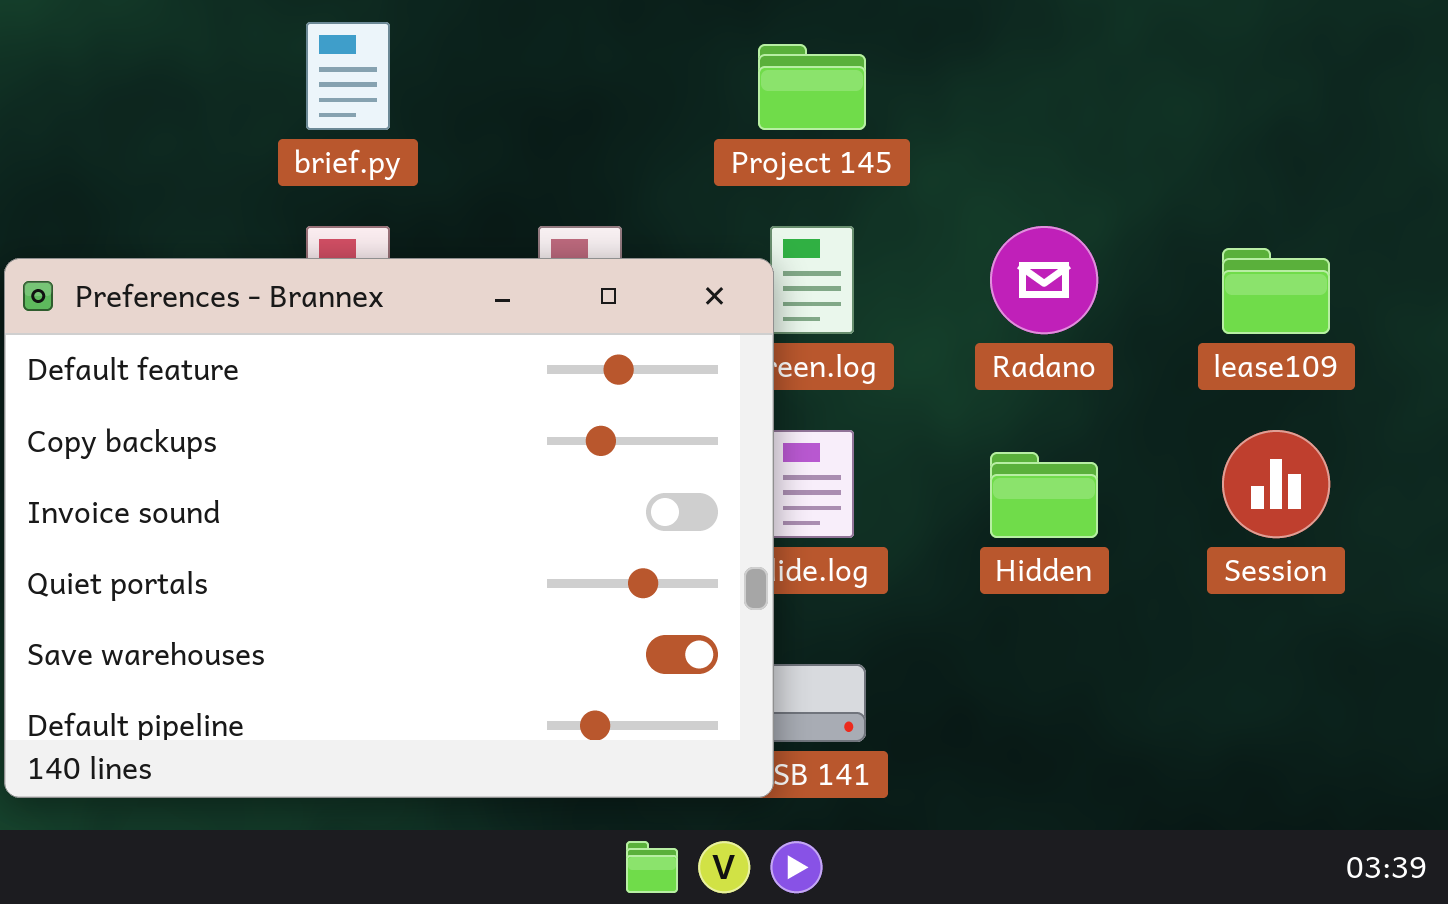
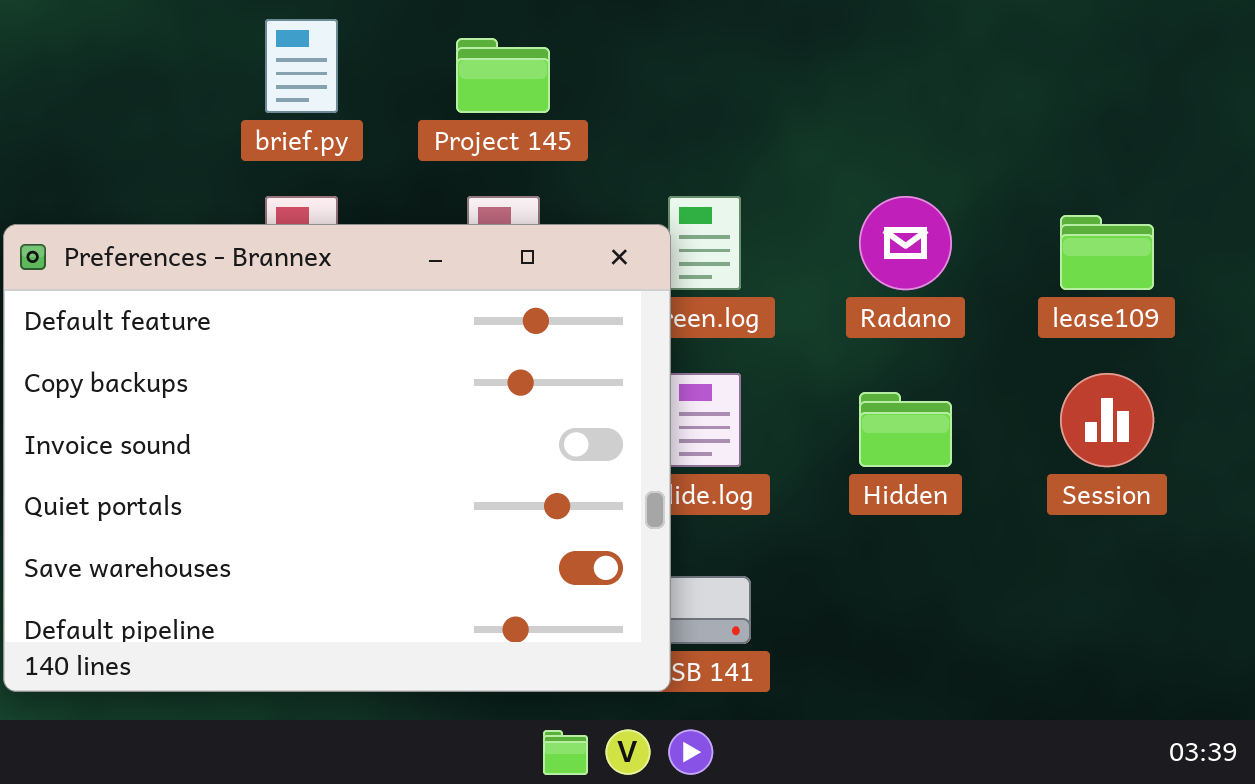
Project 145: [758,44,866,130] -> [456,38,550,113], moved

